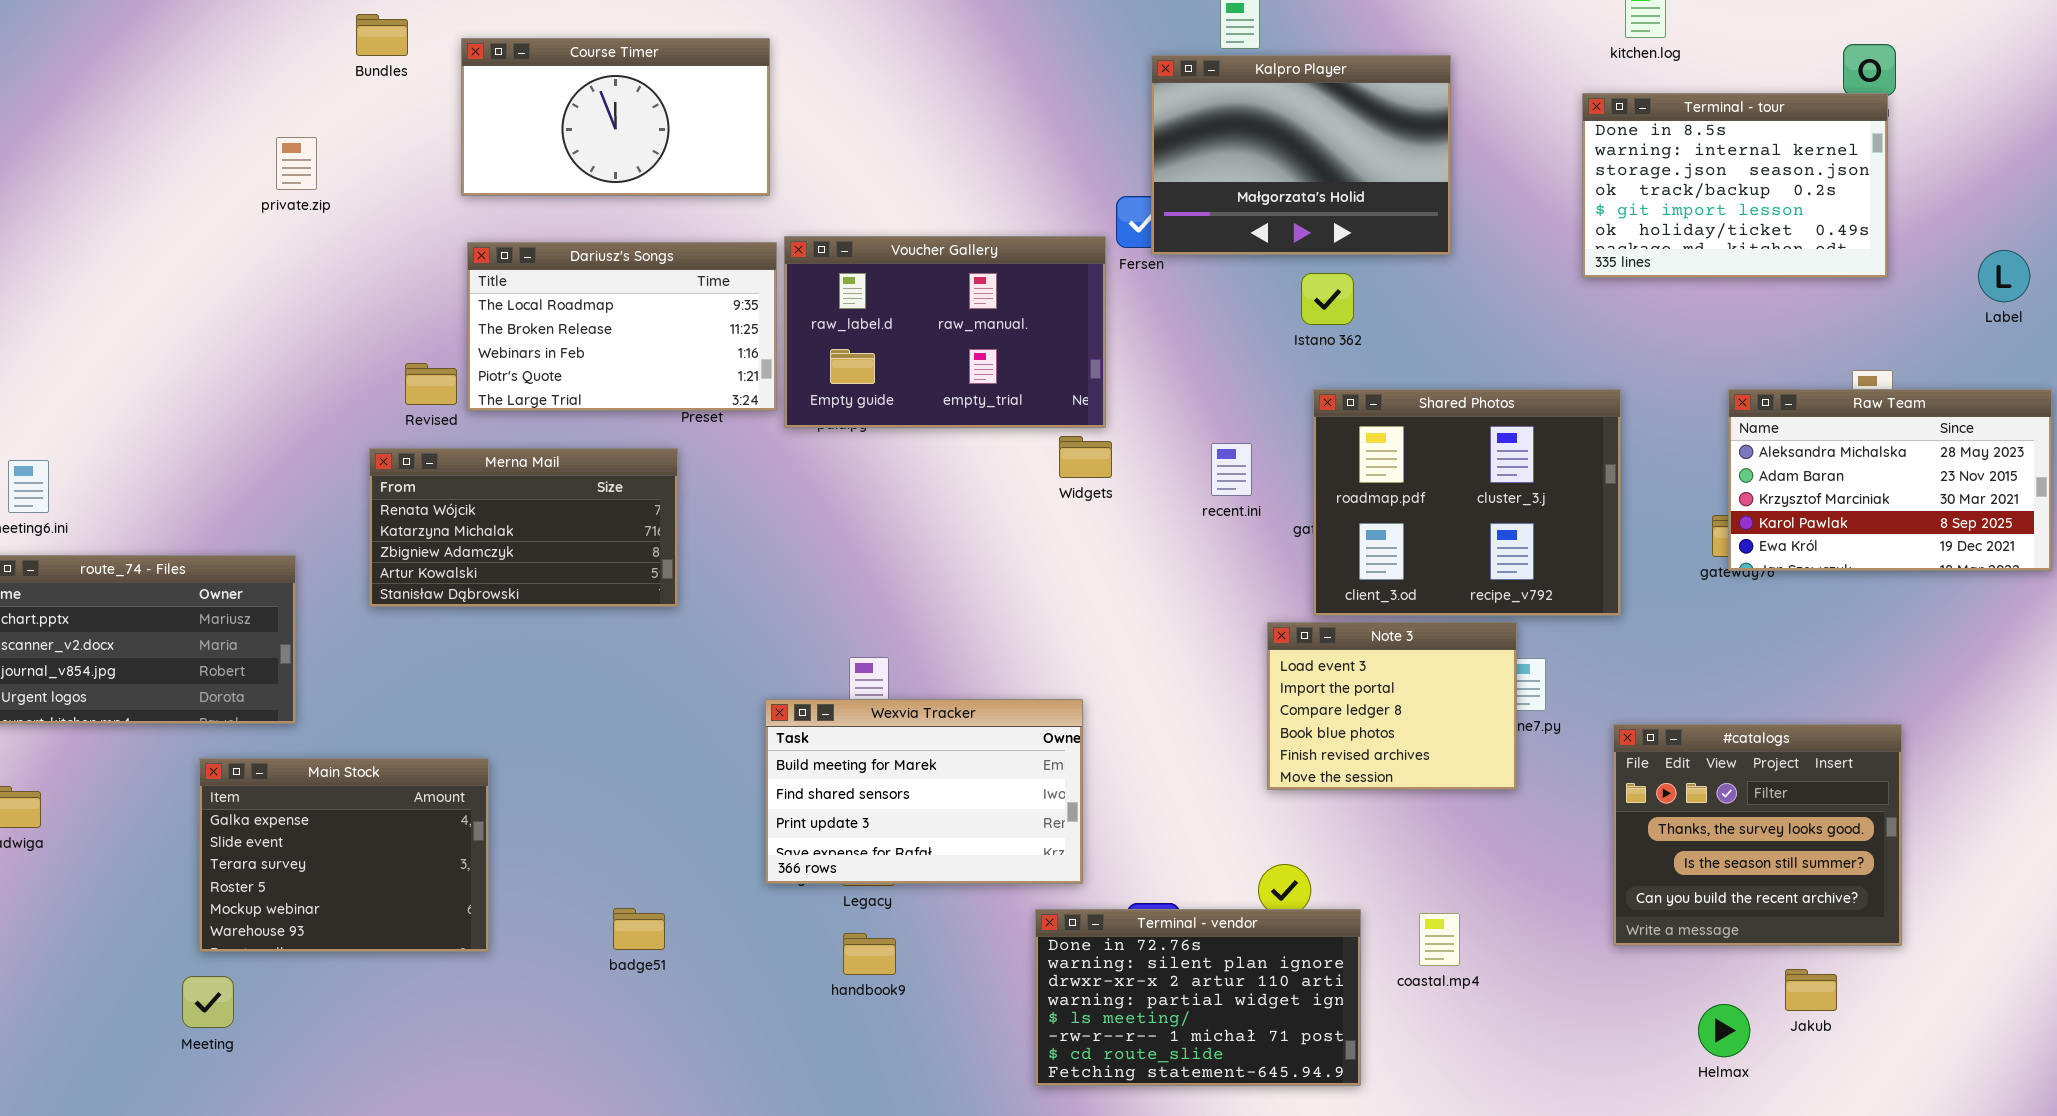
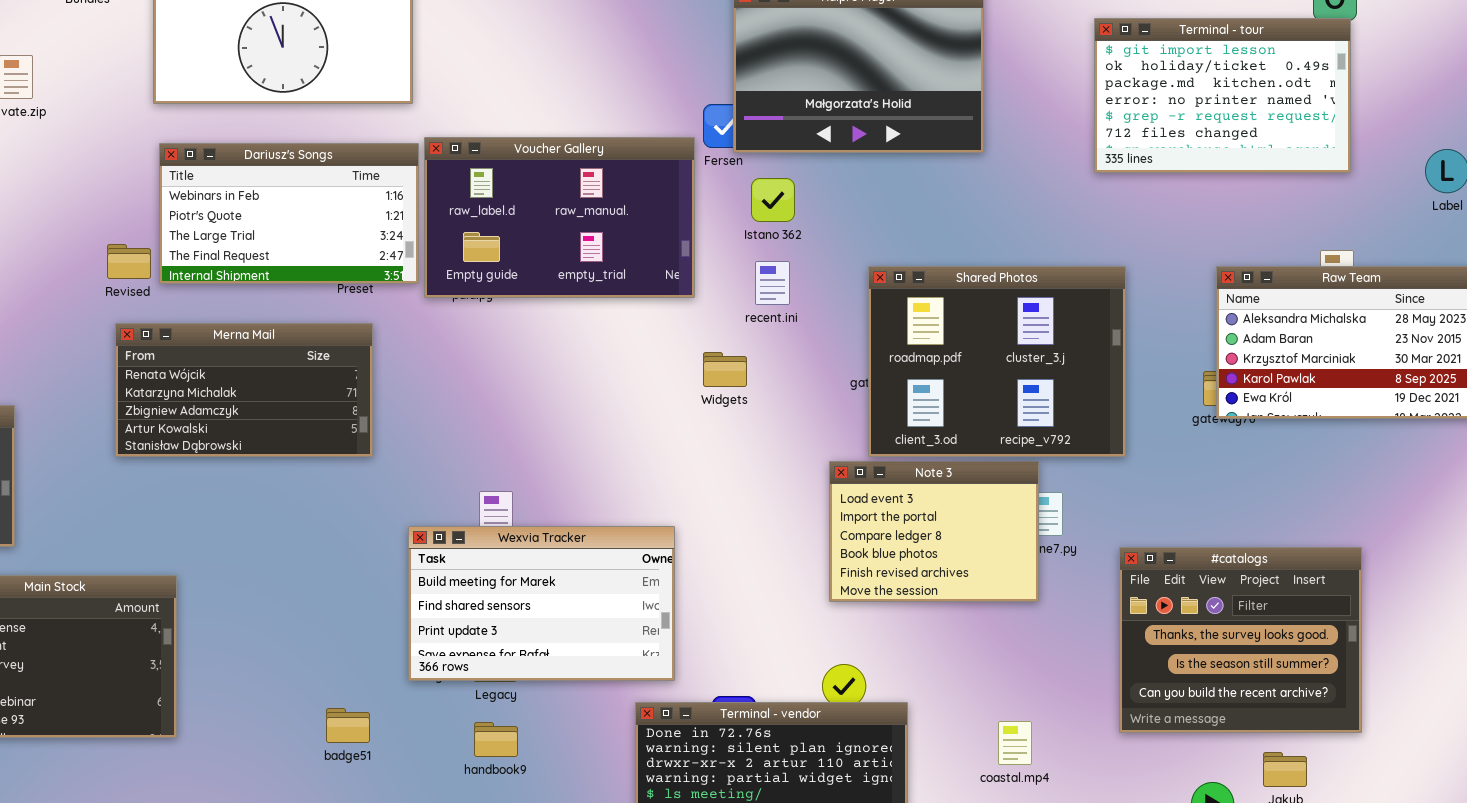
Terminal - tour: [1582,93,1888,278] -> [1094,18,1351,173], scrolled down 4 rows
Dariusz's Songs: [467,242,777,411] -> [159,143,419,284], scrolled down 2 rows
Istano 362: [1301,273,1354,325] -> [751,178,795,222], moved
Widgets: [1059,436,1112,478] -> [703,352,747,387], moved
recent.ini: [1211,443,1252,496] -> [755,261,790,305], moved
Merna Mail: [369,448,678,607] -> [115,323,373,457], moved
badge51: [613,908,665,950] -> [326,708,370,743], moved
coastal.mp4: [1419,913,1460,966] -> [998,721,1032,765], moved

